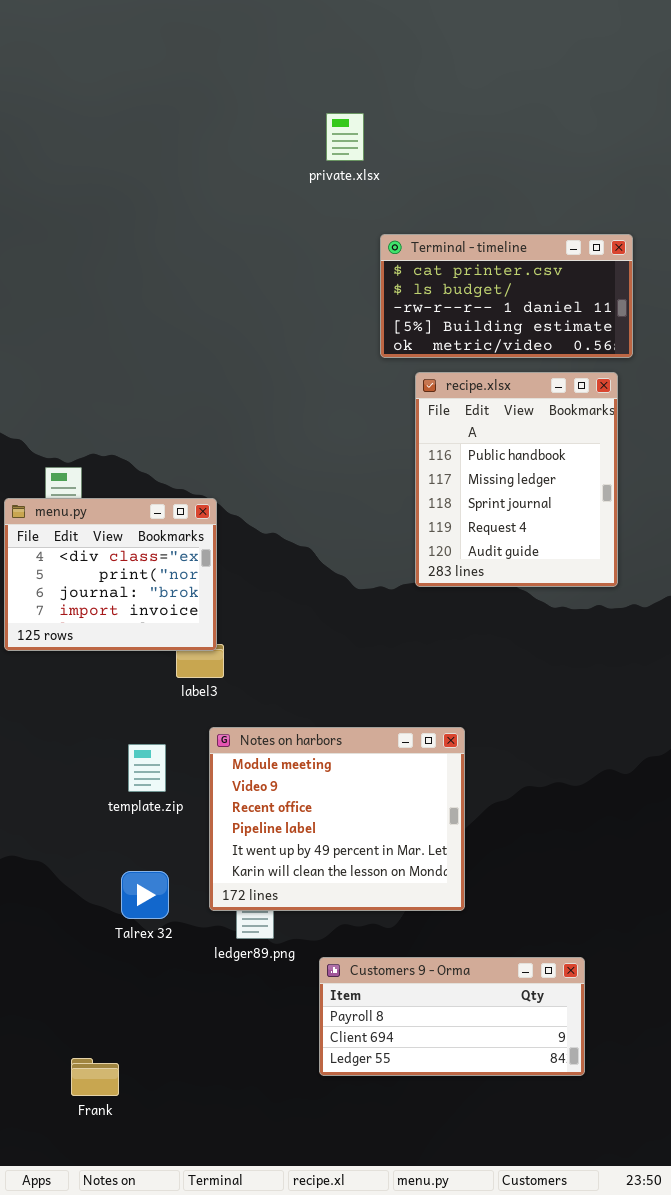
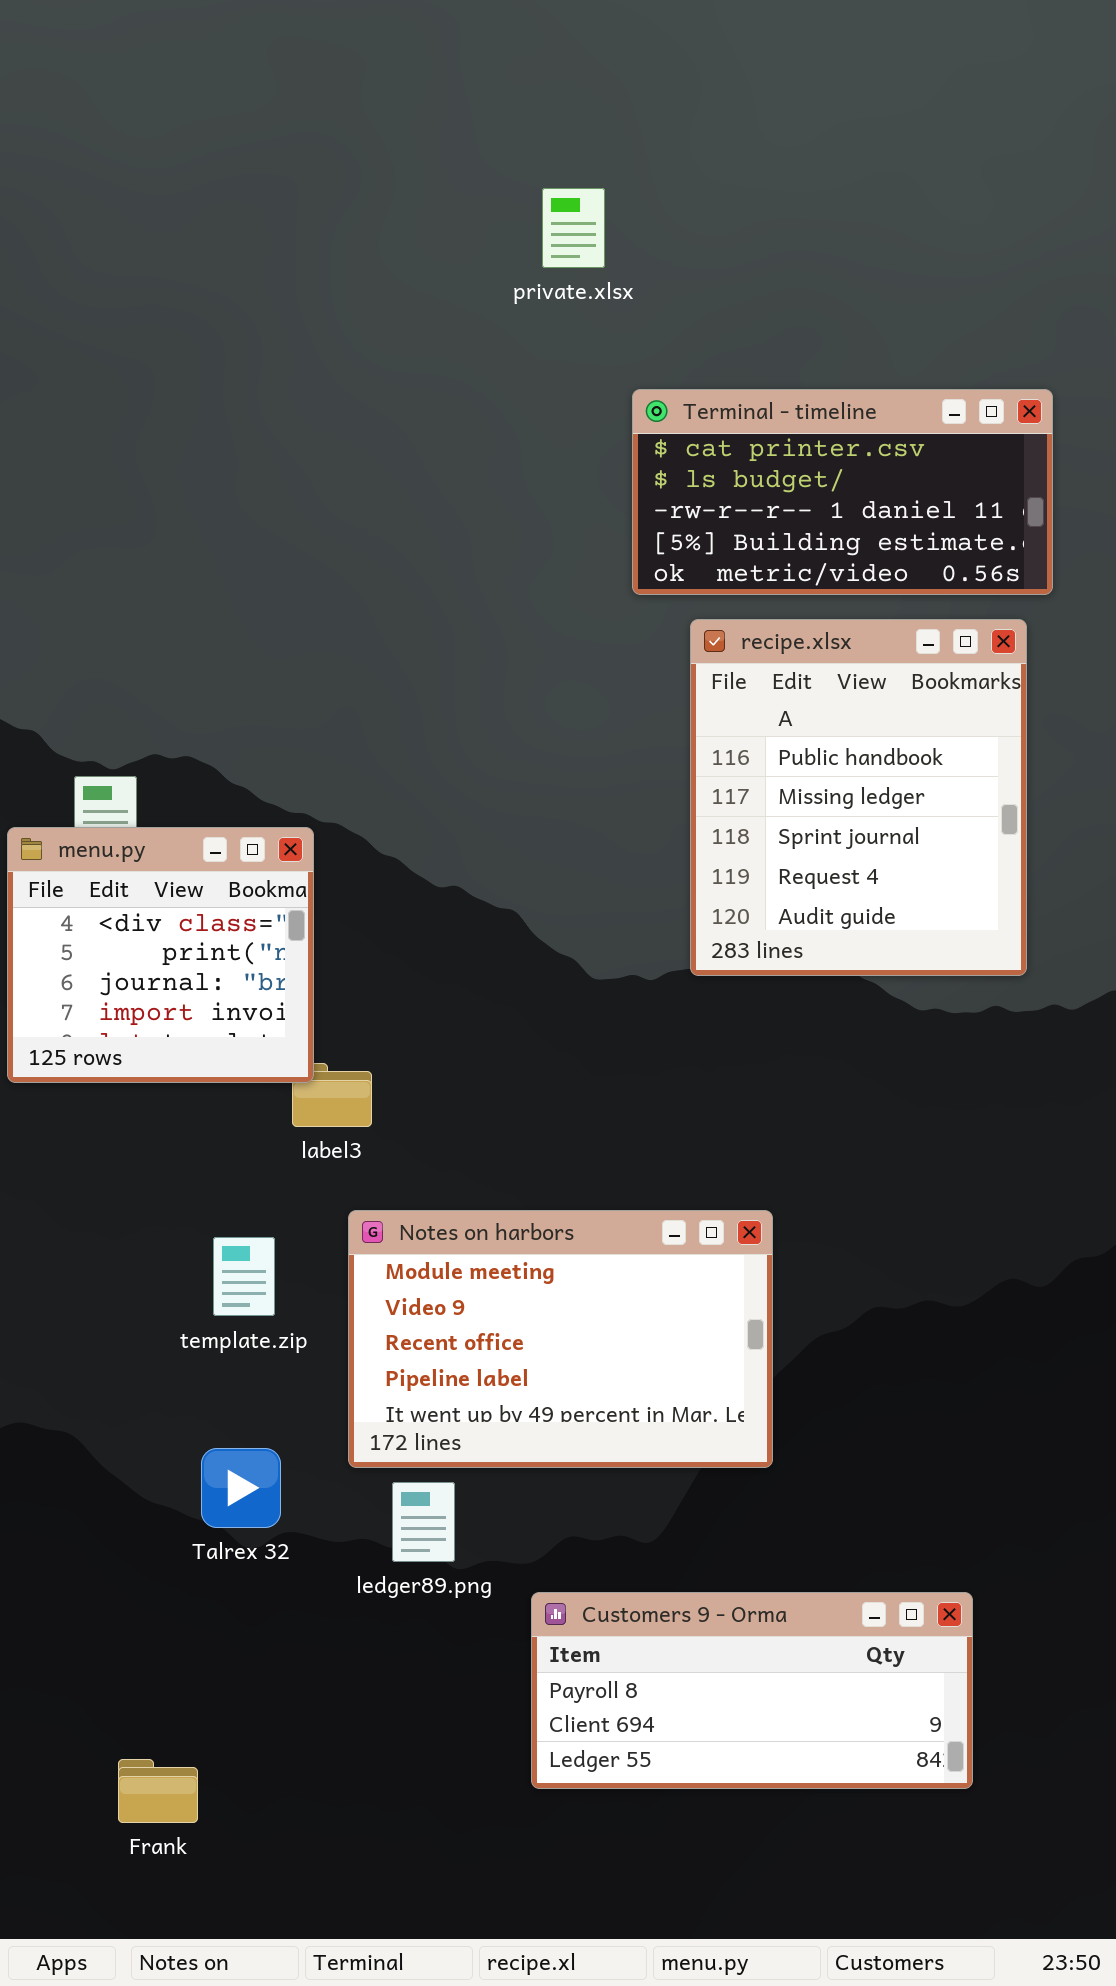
menu.py: [4,498,217,651] -> [7,827,314,1083], resized
Notes on harbors: [209,727,465,911] -> [348,1210,773,1468], resized

